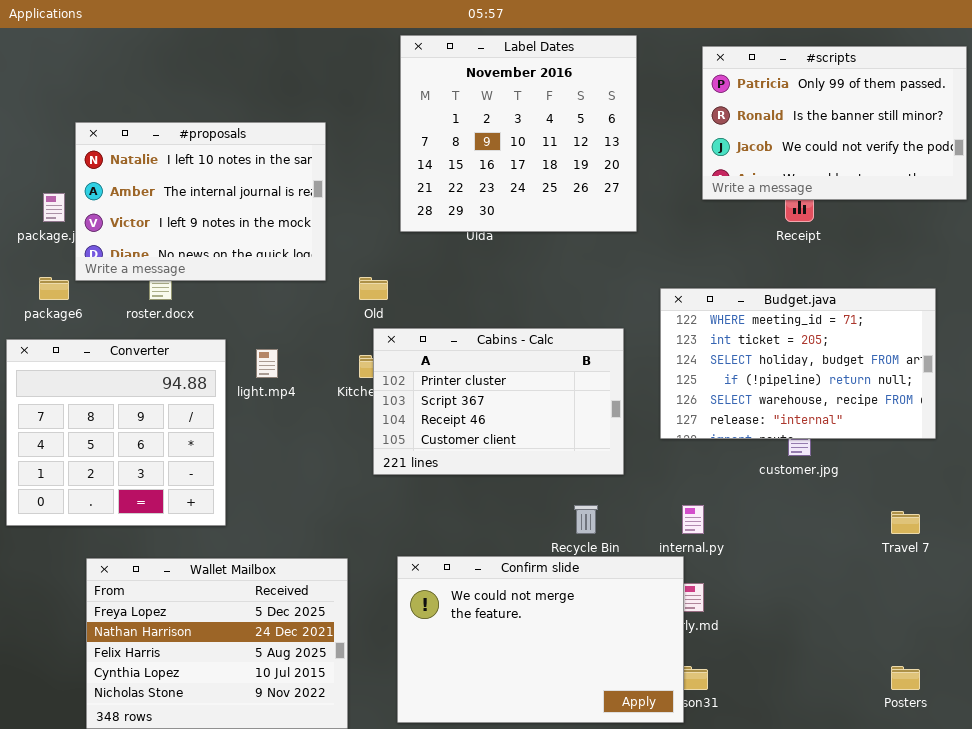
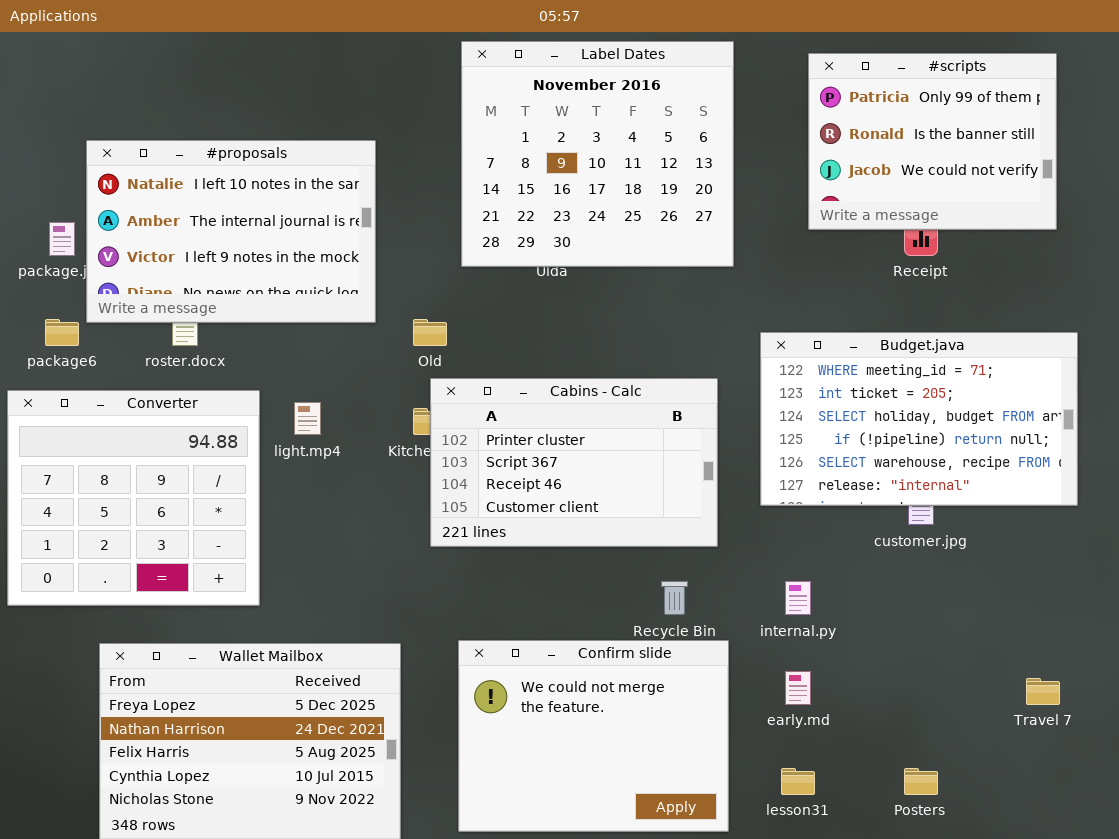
#scripts: [702,46,967,200] -> [808,53,1057,230], resized
Travel 7: [891,511,920,534] -> [1026,678,1060,705], moved
Confirm slide: [397,556,684,723] -> [458,640,729,832], resized
Posters: [891,666,920,690] -> [904,768,938,795], moved

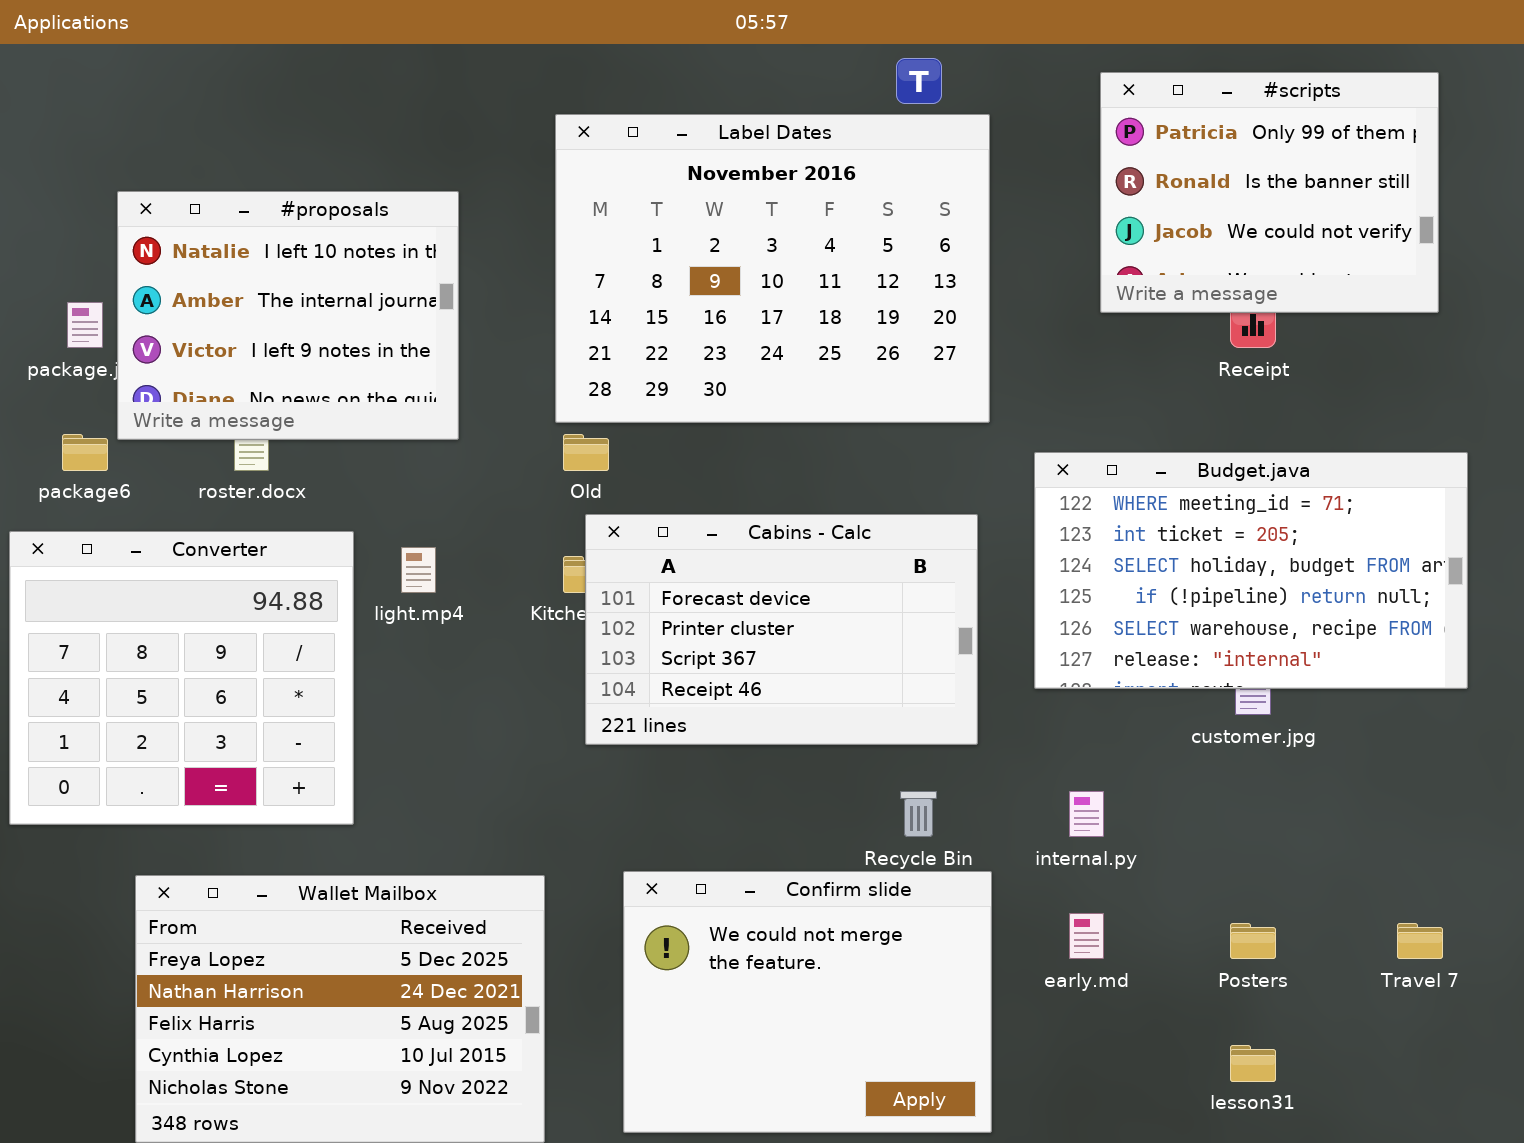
Label Dates: [461,41,734,267] -> [555,114,990,423], moved, resized
#proposals: [86,140,376,323] -> [117,191,459,440], resized
Cabins - Calc: [430,378,718,547] -> [585,514,978,745], scrolled up 1 row
lesson31: [781,768,815,795] -> [1230,1045,1276,1082], moved
Posters: [904,768,938,795] -> [1230,923,1276,959], moved

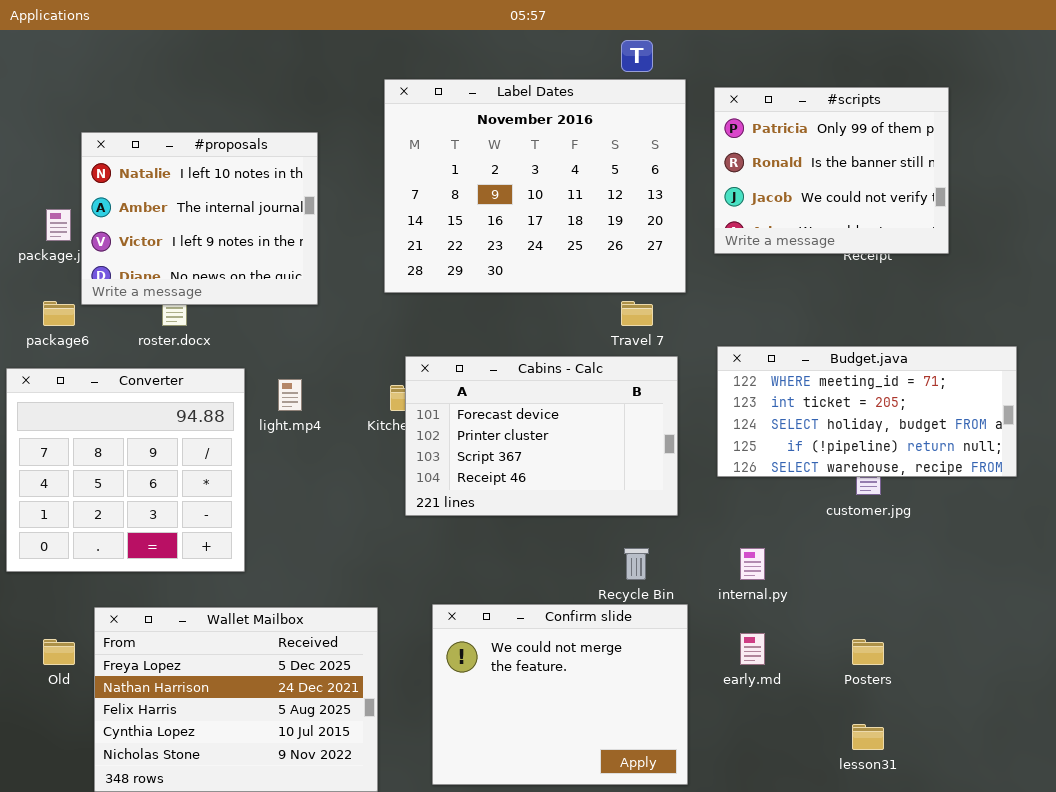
#scripts: [1100,72,1439,313] -> [714,87,949,254], moved
Old: [563,434,609,471] -> [43,639,75,665], moved
Budget.java: [1034,452,1468,689] -> [717,346,1017,477], resized
Travel 7: [1397,923,1443,959] -> [621,301,653,326], moved

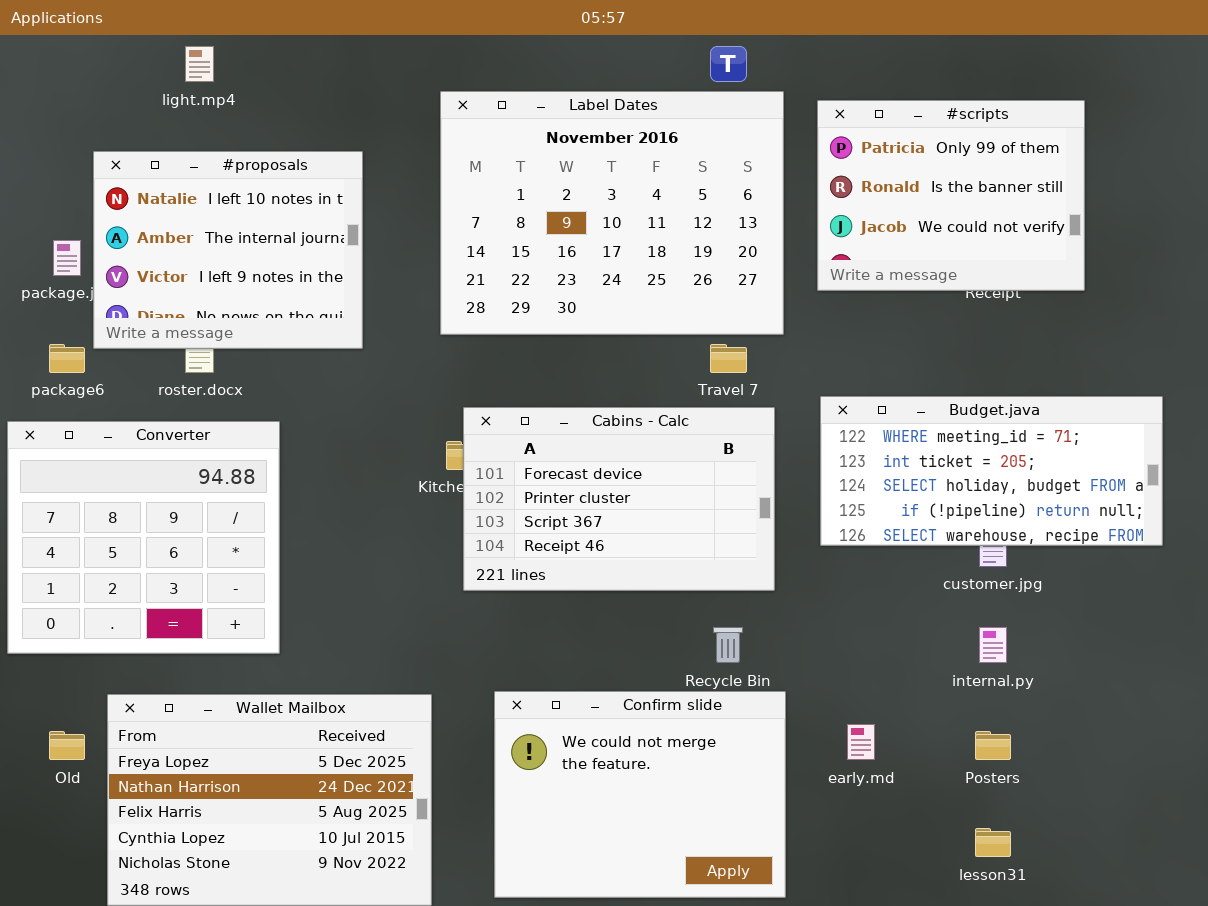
light.mp4: [278,379,302,411] -> [185,46,214,82], moved
internal.py: [740,548,765,580] -> [979,627,1007,663], moved

